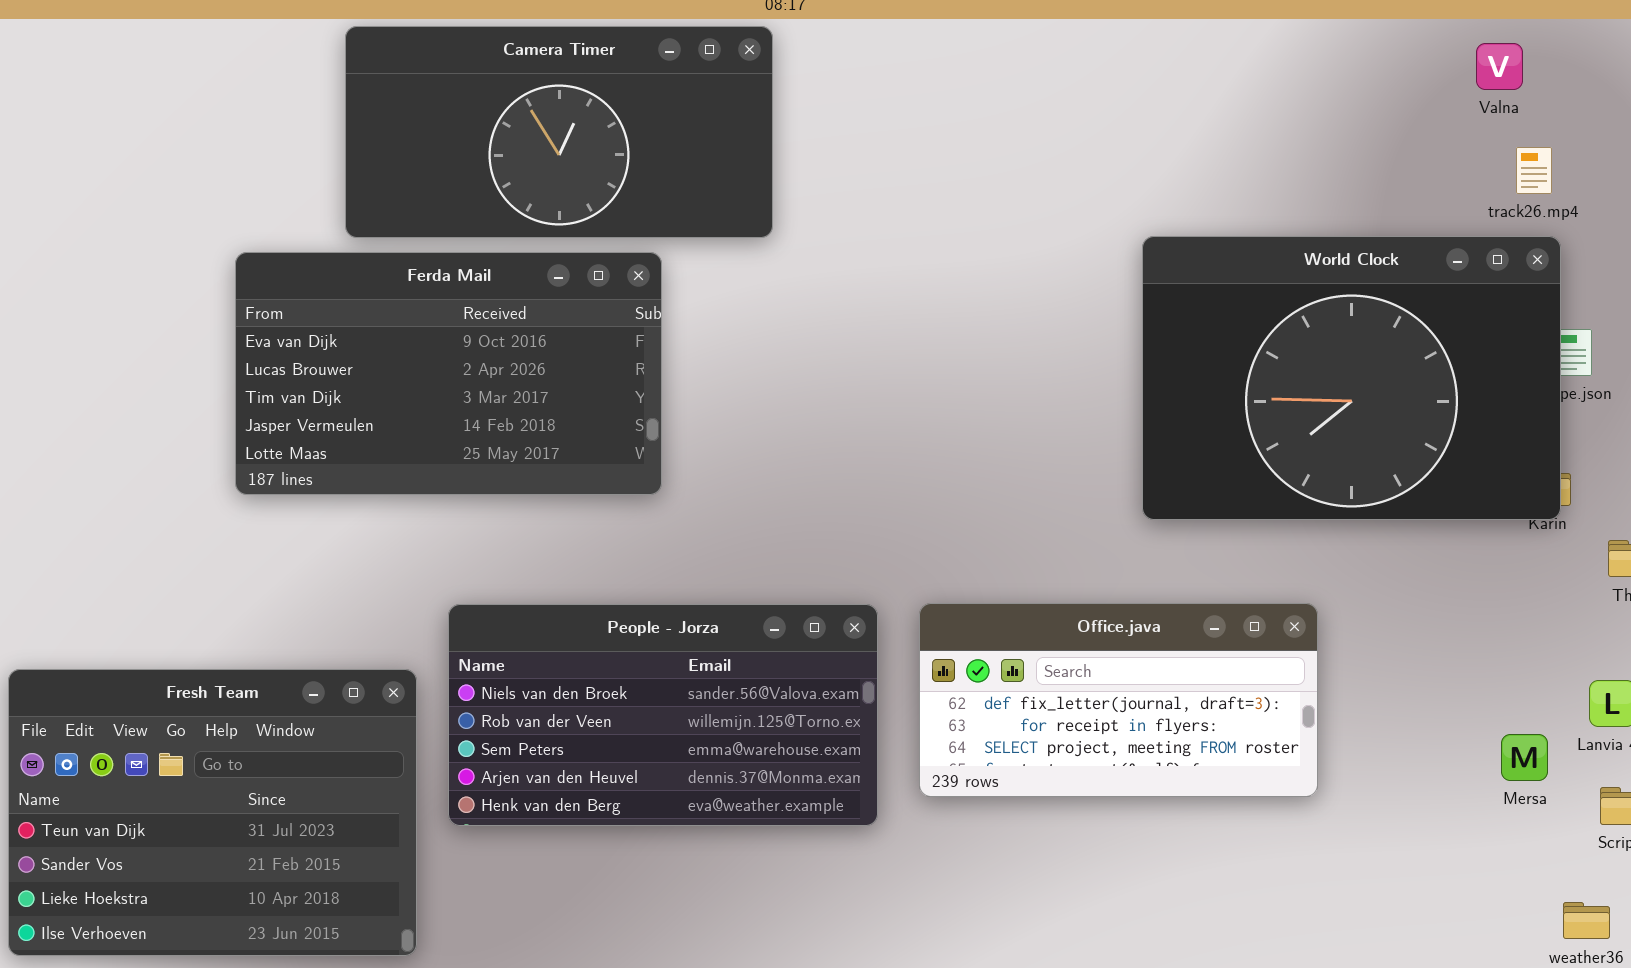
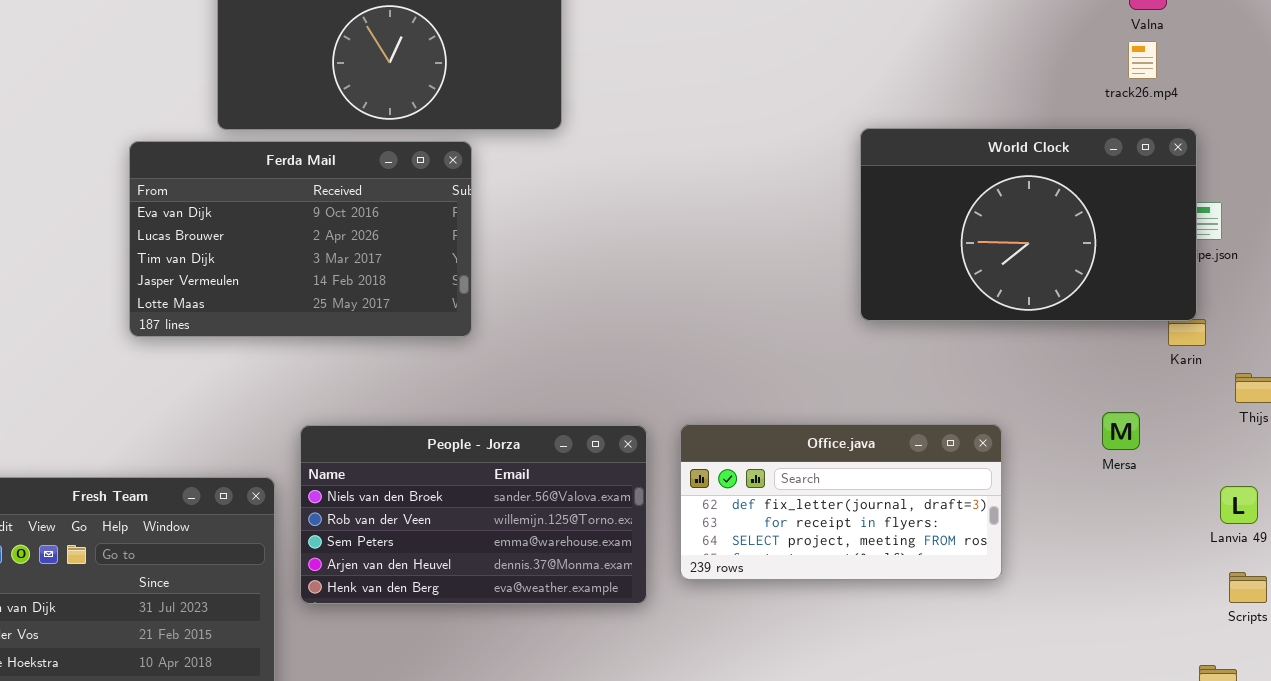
track26.mp4: [1516,147,1552,194] -> [1128,41,1157,79], moved
World Clock: [1142,236,1561,520] -> [860,128,1197,321], resized
Mersa: [1501,734,1548,781] -> [1102,412,1140,450], moved

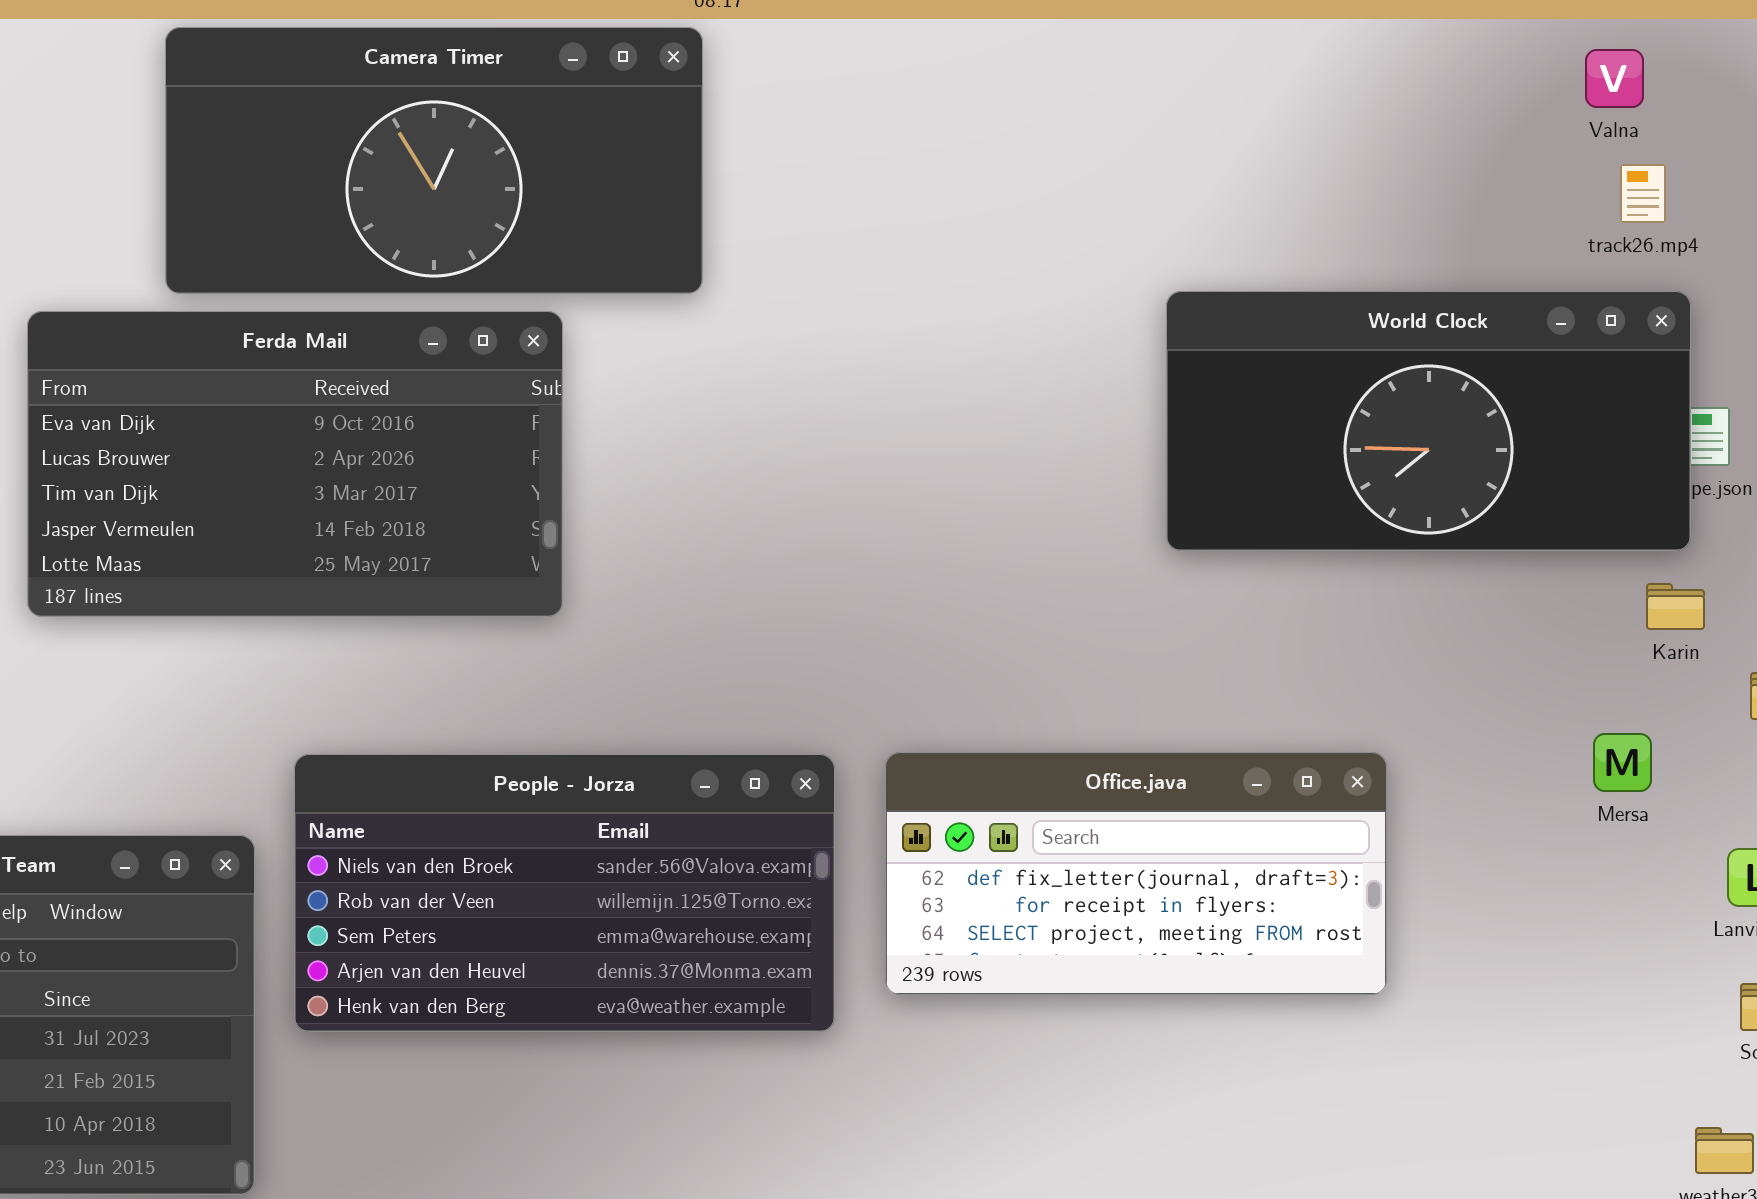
track26.mp4: [1128,41,1157,79] -> [1620,164,1666,223], moved
World Clock: [860,128,1197,321] -> [1166,291,1691,551], resized
Mersa: [1102,412,1140,450] -> [1593,733,1652,792], moved

